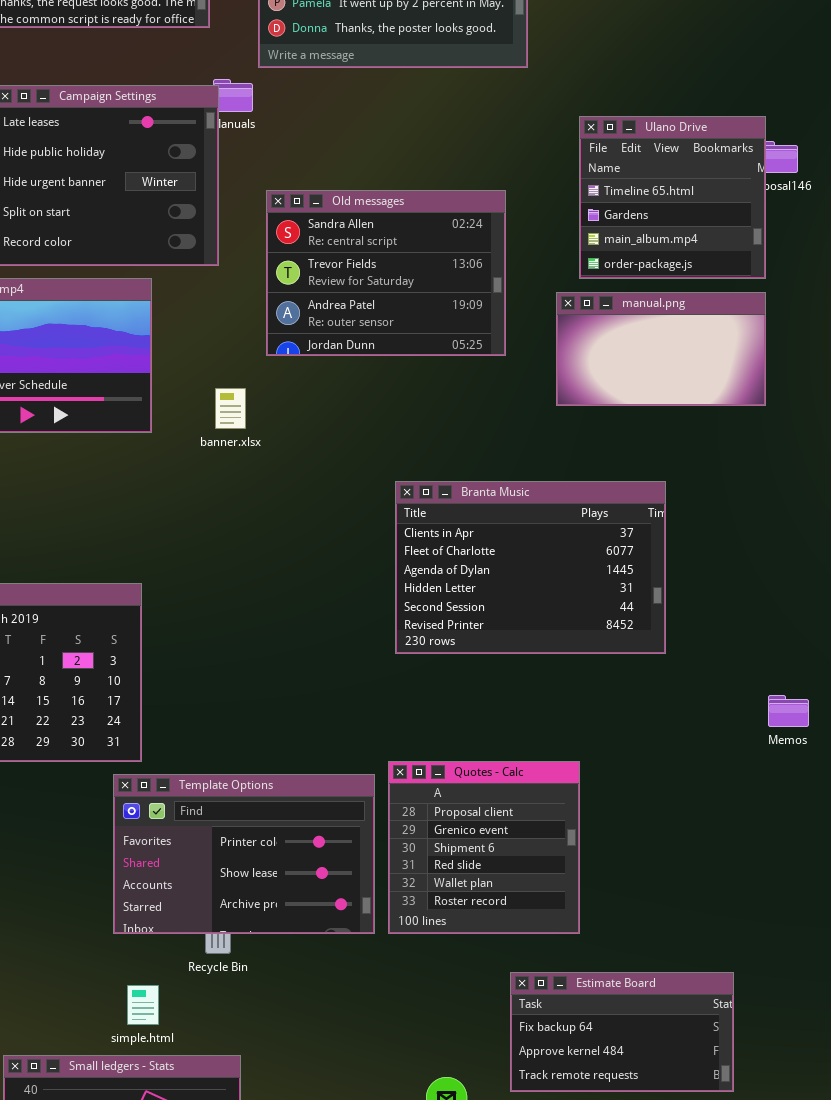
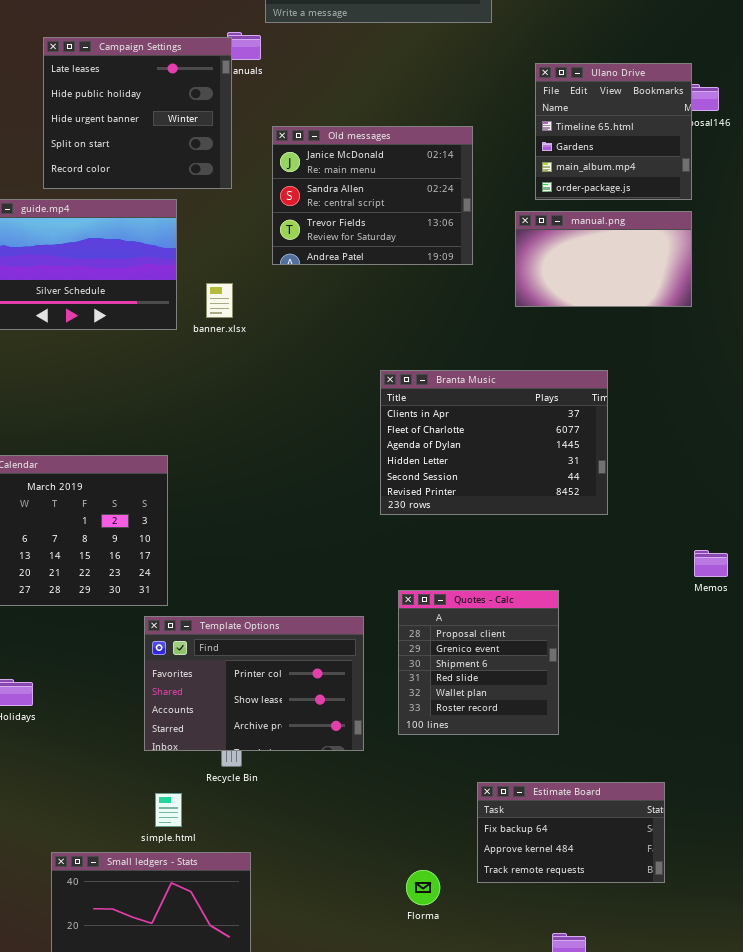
Old messages: [266,190,506,356] -> [272,126,473,265], scrolled up 1 row
banner.xlsx: [215,388,246,429] -> [206,283,233,318], moved
Quotes - Calc: [388,761,580,934] -> [398,590,559,735], moved

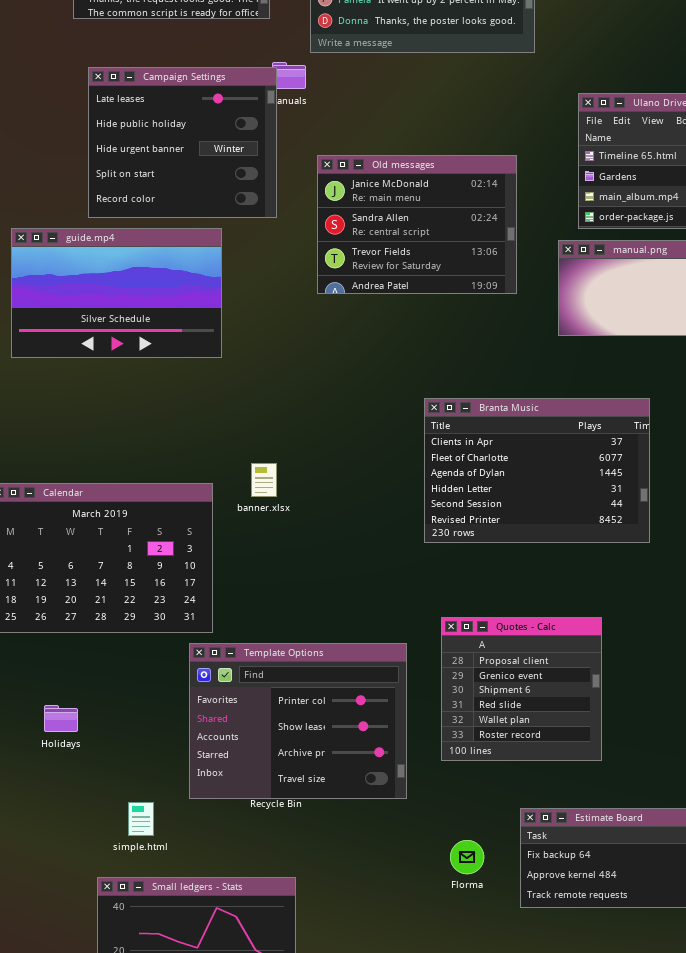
banner.xlsx: [206,283,233,318] -> [251,463,277,497], moved
Template Options: [144,616,364,751] -> [189,643,407,799], resized
simple.html: [155,793,182,827] -> [128,802,154,836], moved
Florma: [406,870,440,905] -> [450,840,484,874], moved

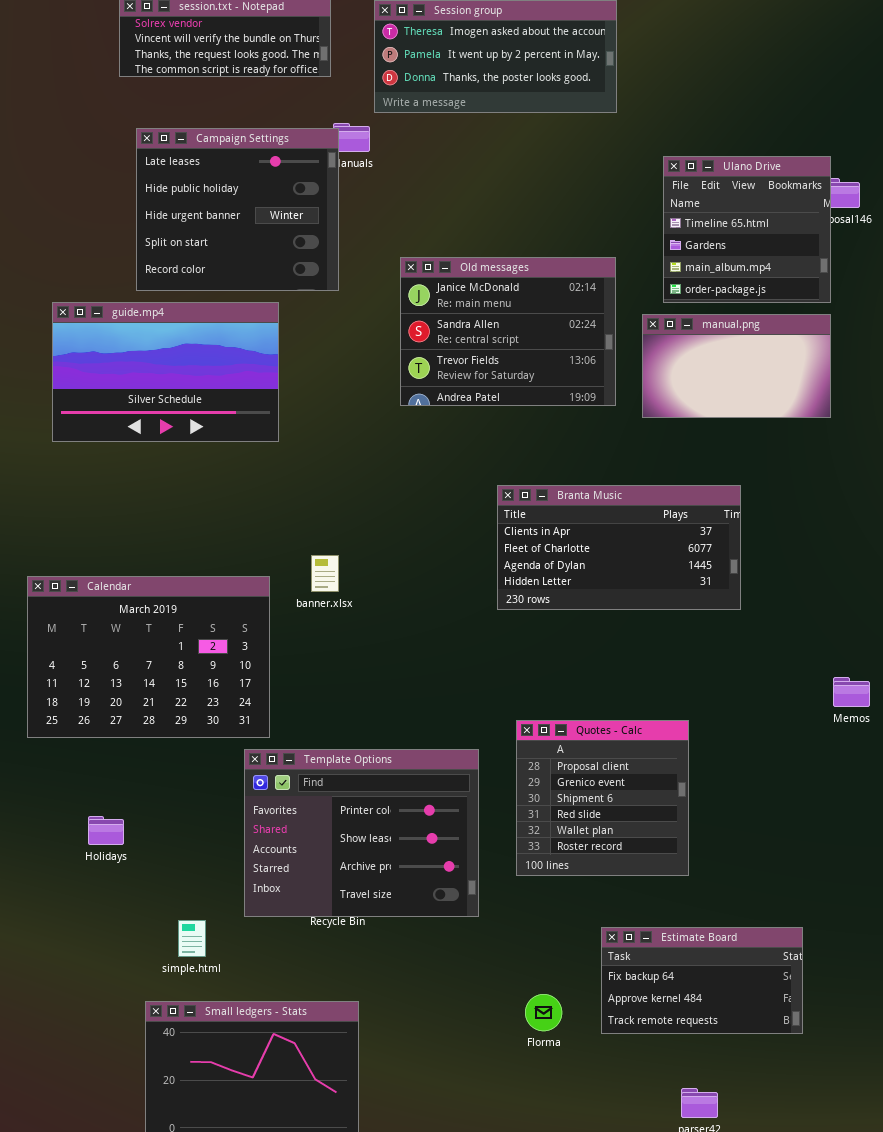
Old messages: [317,155,517,294] -> [400,257,616,406], moved
Branta Music: [424,398,650,543] -> [497,485,741,610], resized
Florma: [450,840,484,874] -> [525,994,562,1031], moved

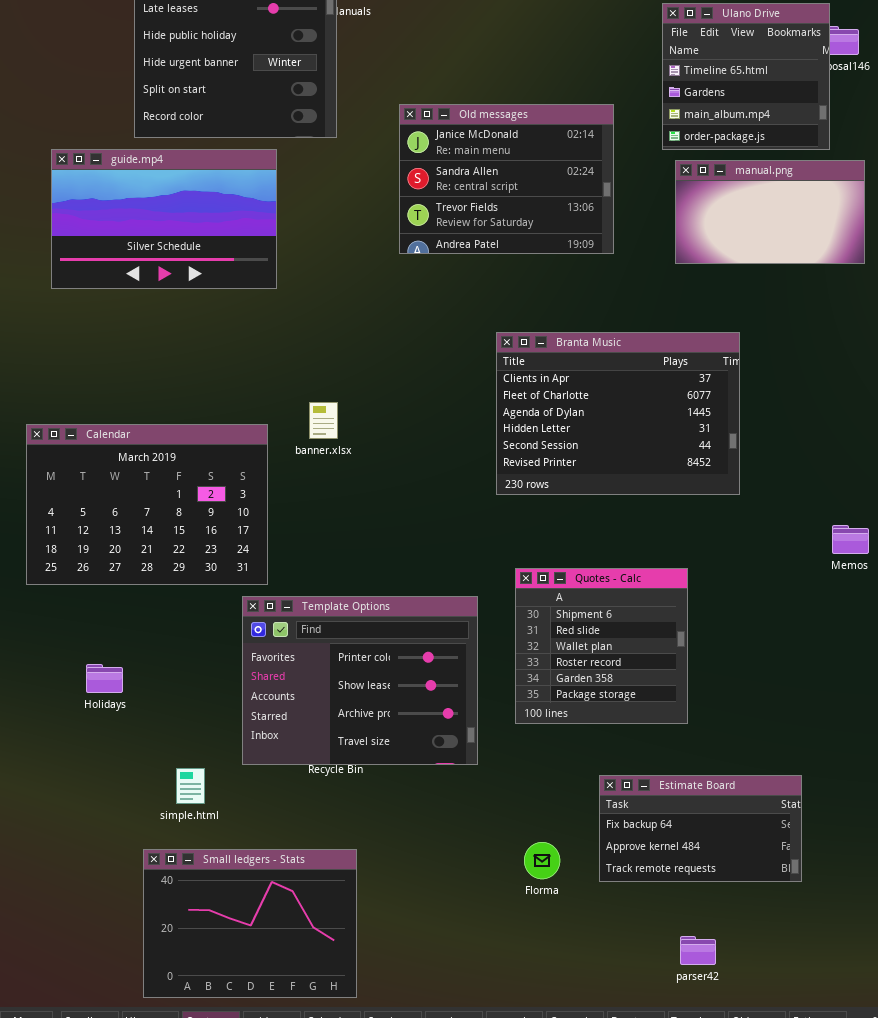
manual.png: [642,314,831,418] -> [675,160,865,264], moved
Branta Music: [497,485,741,610] -> [496,332,740,495], resized
Quotes - Calc: [516,720,689,876] -> [515,568,688,724], scrolled down 2 rows

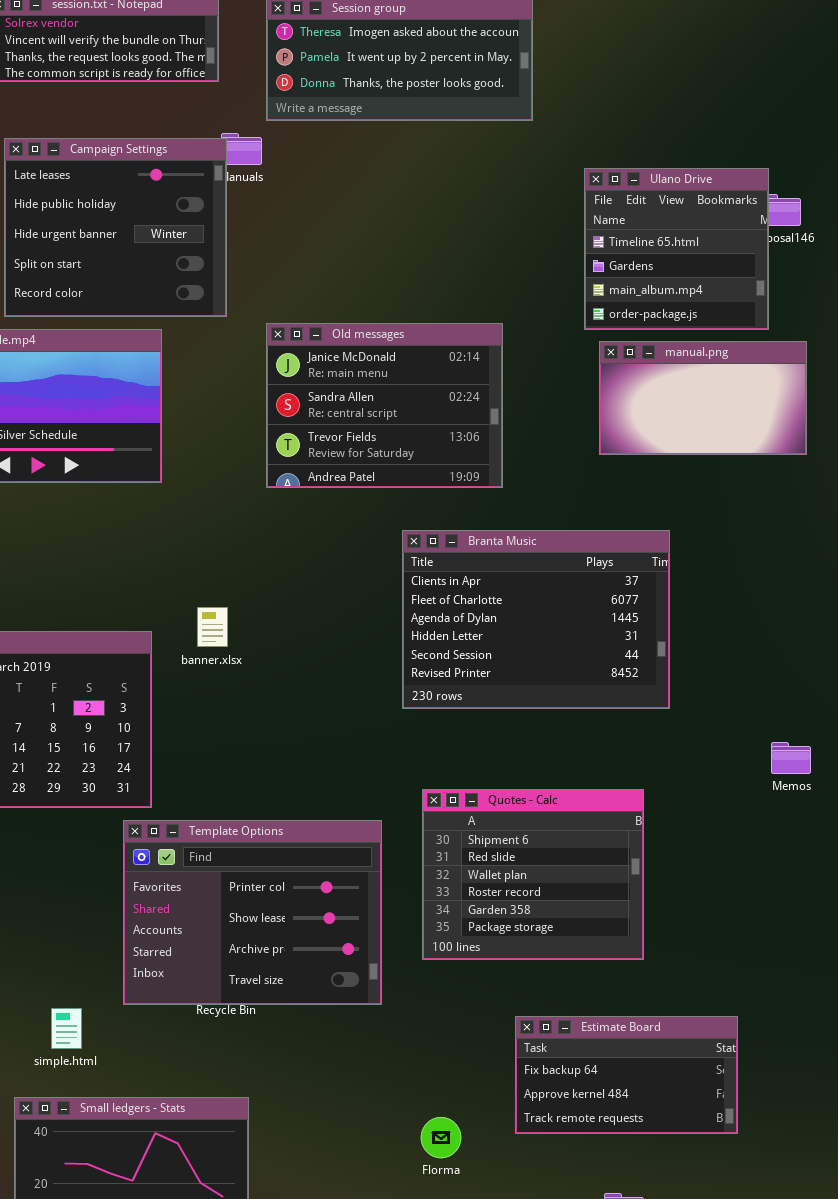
Old messages: [399,104,614,254] -> [266,323,503,488], moved
Quotes - Calc: [515,568,688,724] -> [422,789,644,960], resized
Florma: [524,842,560,879] -> [421,1117,461,1158], moved

